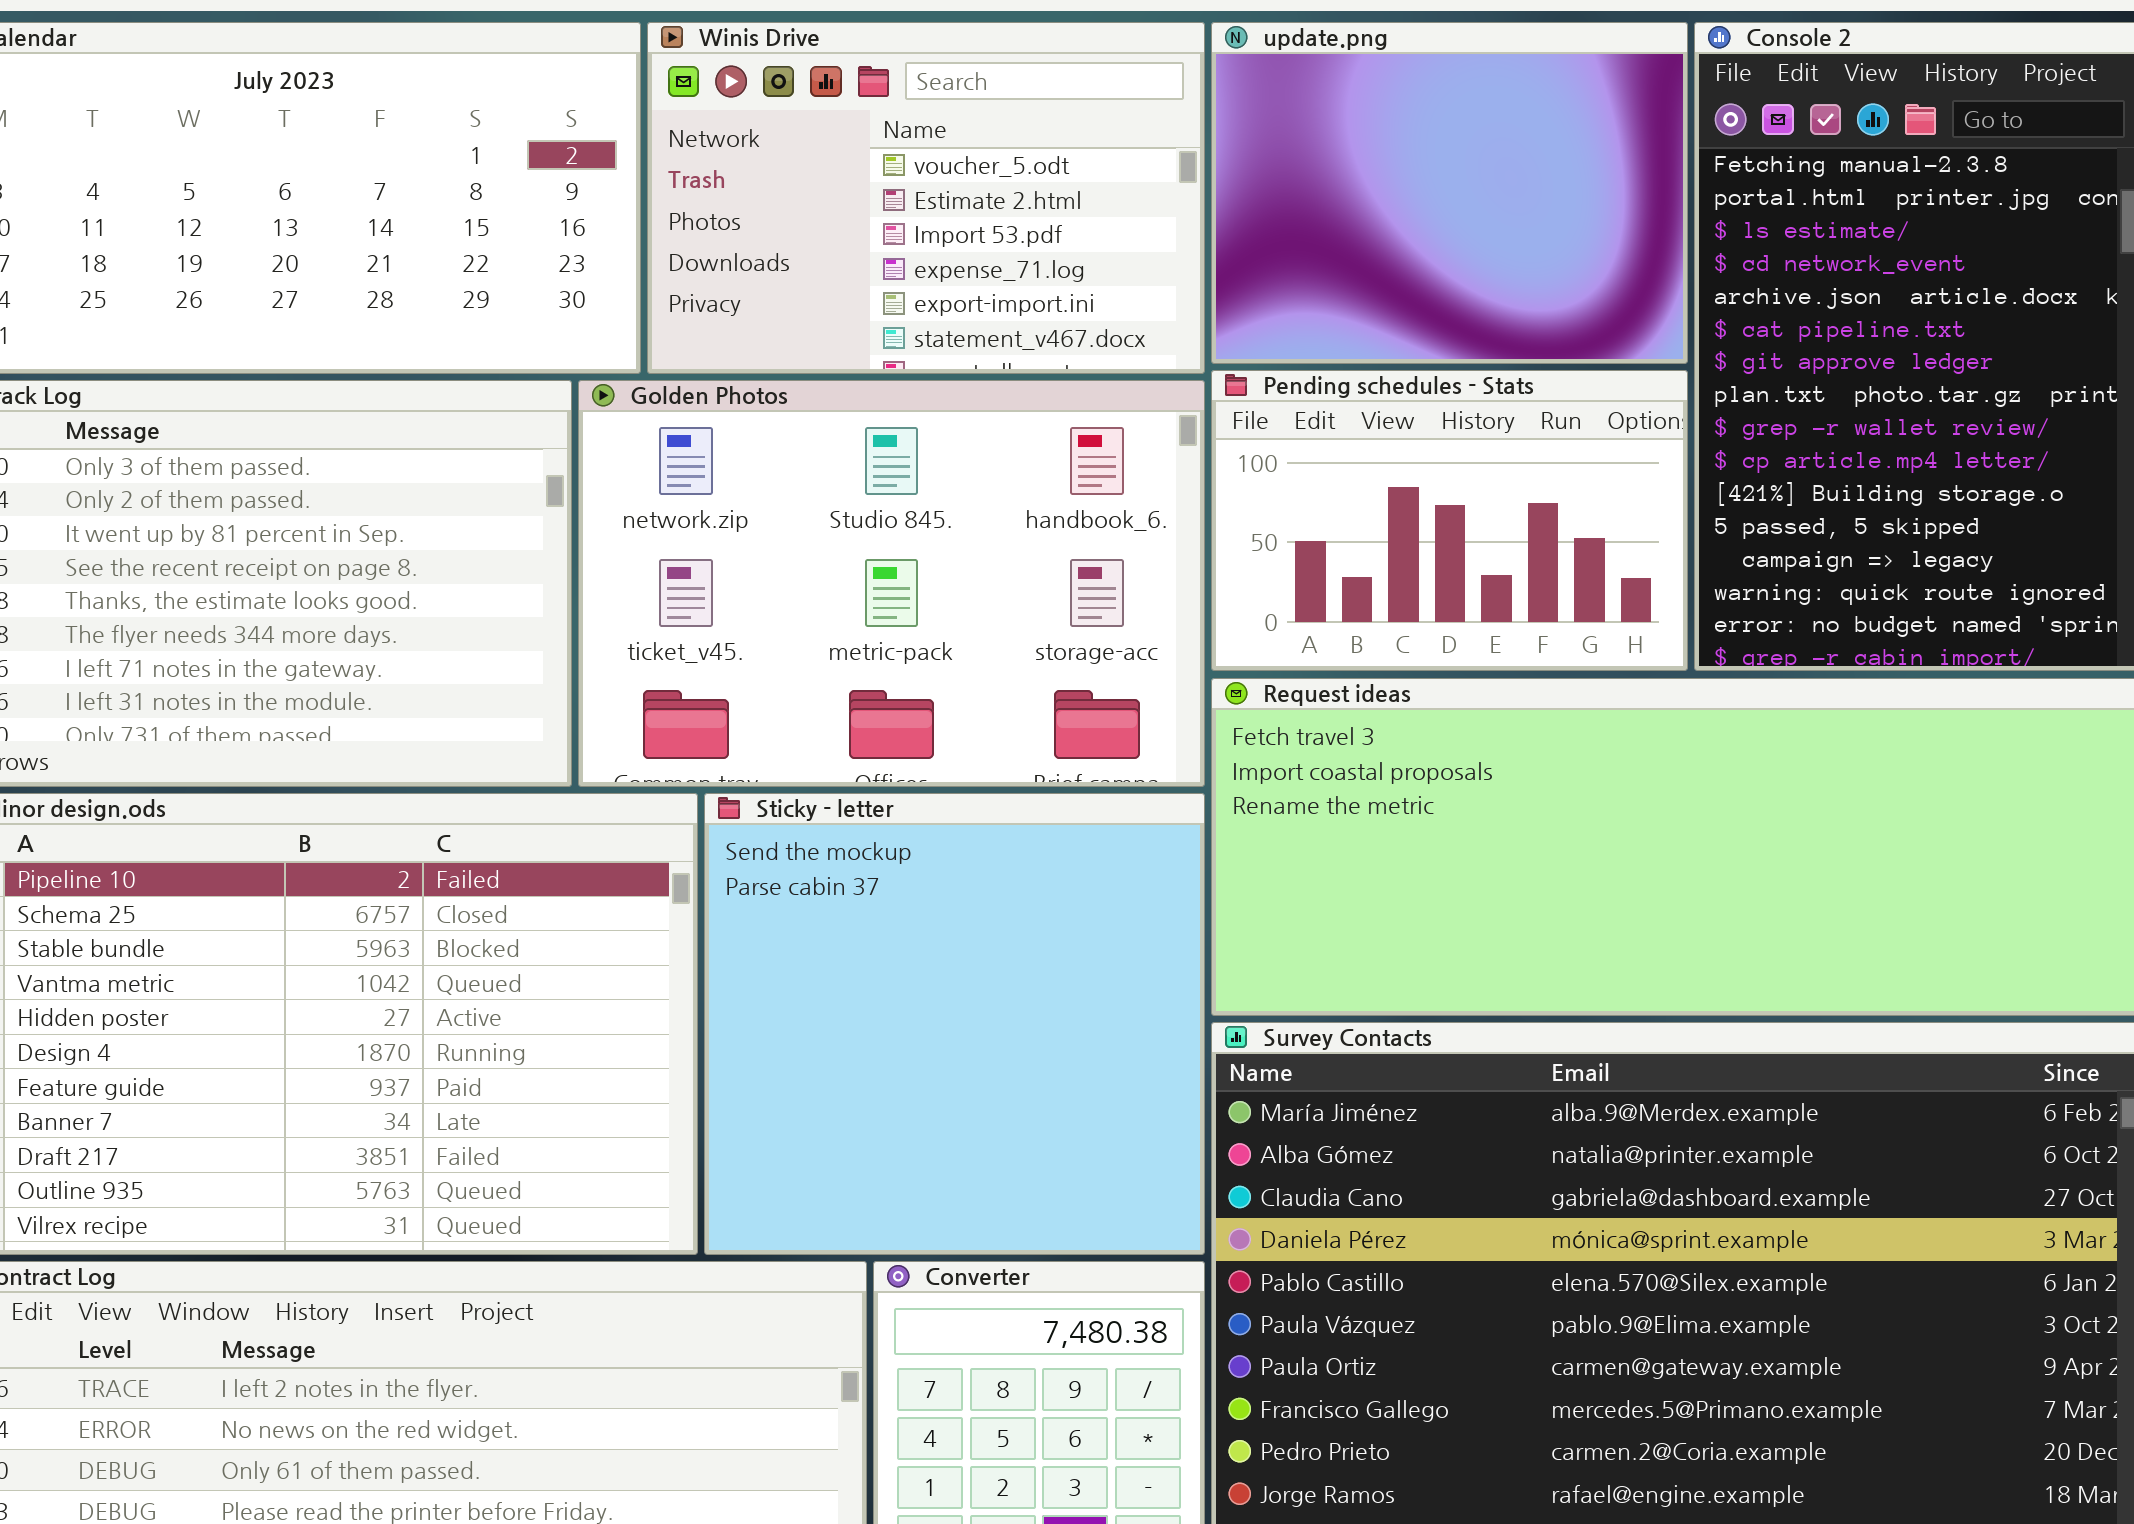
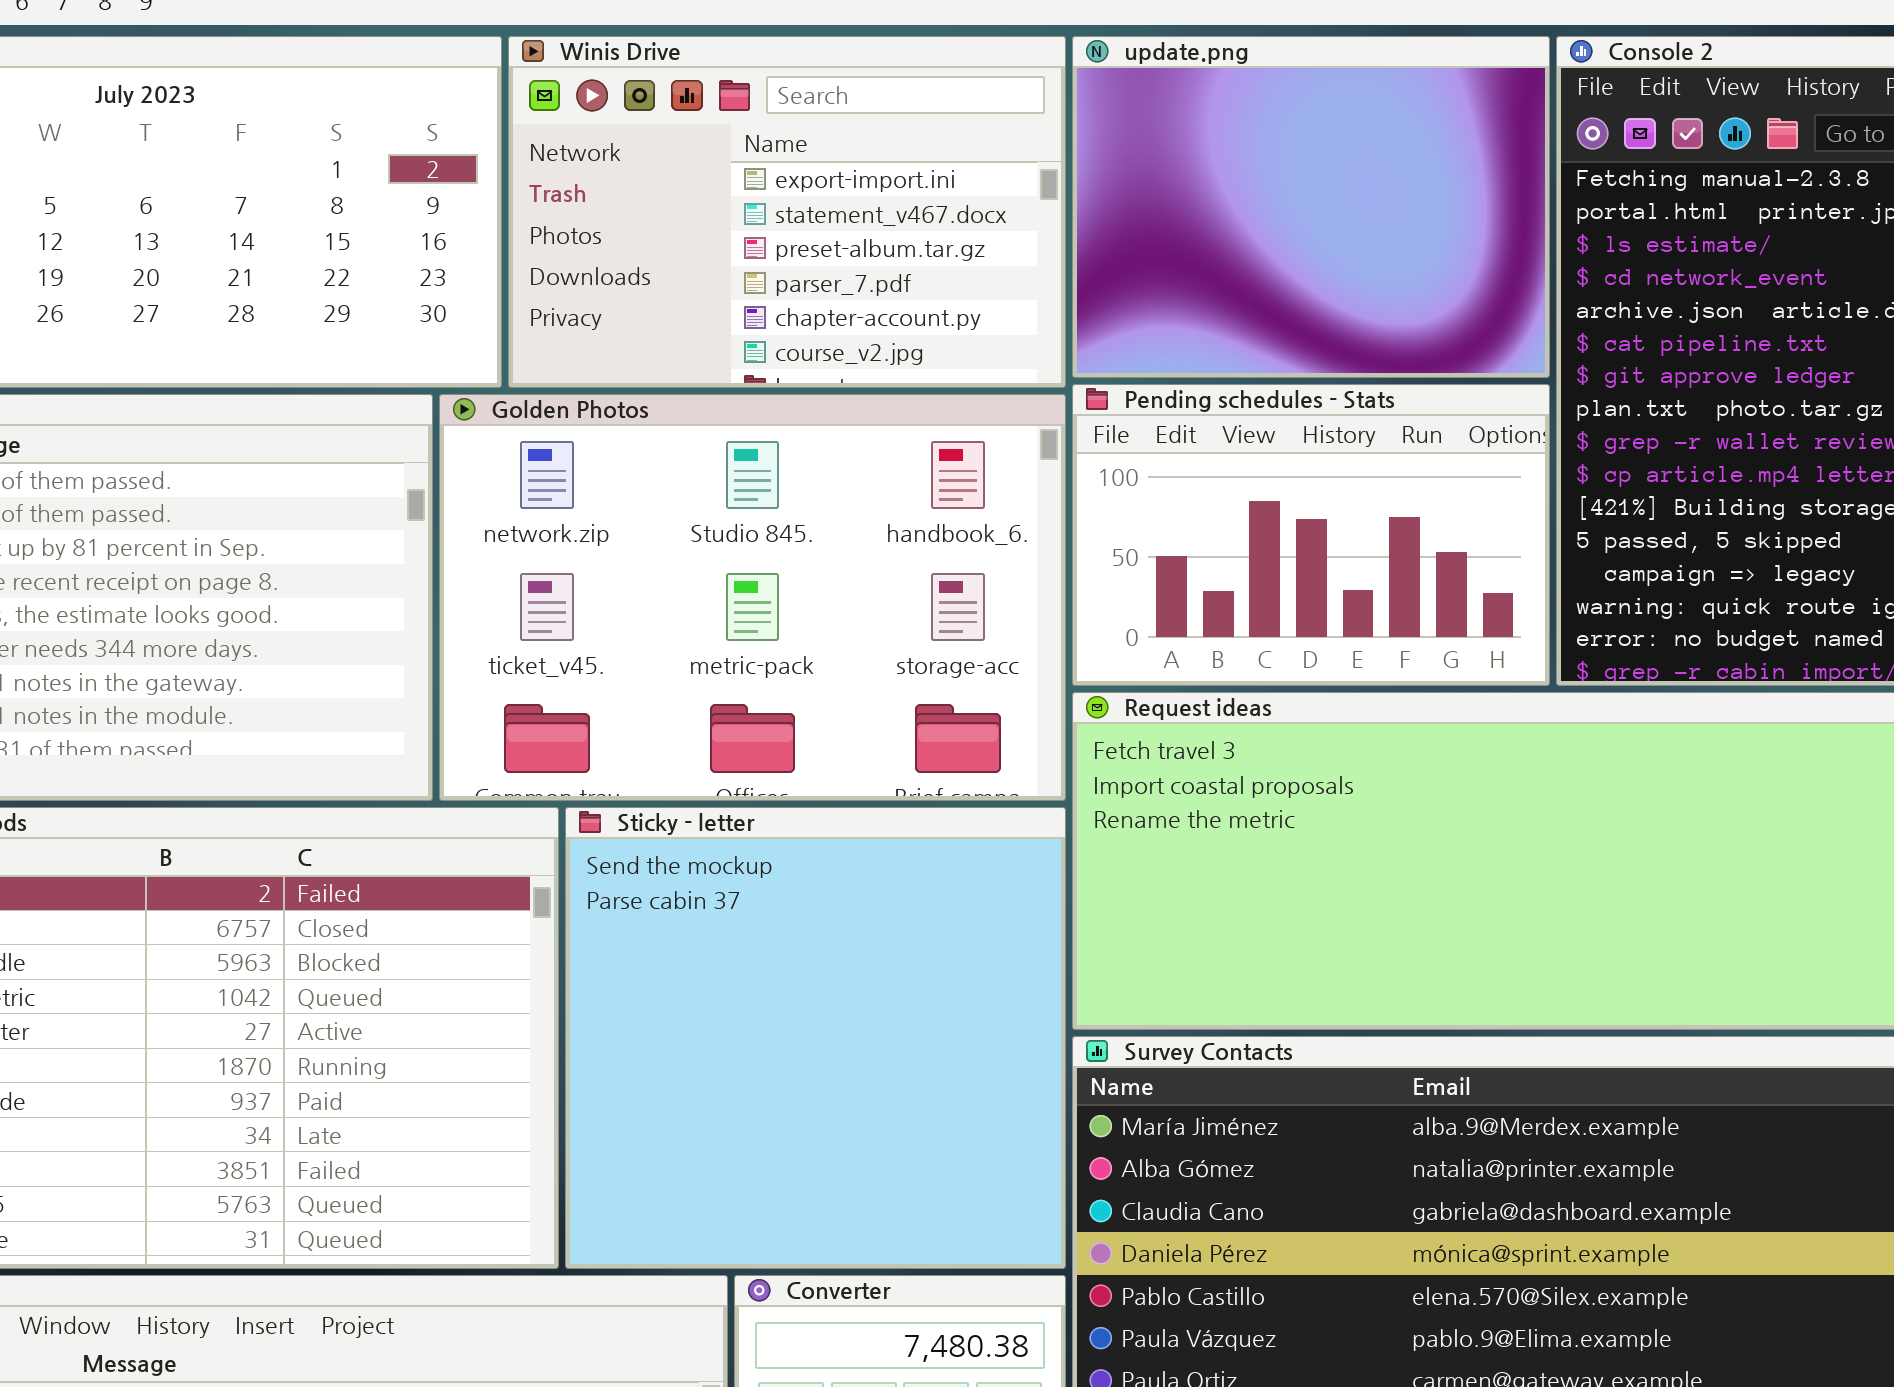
Winis Drive: [647,22,1205,374] -> [508,36,1066,388], scrolled down 4 rows

